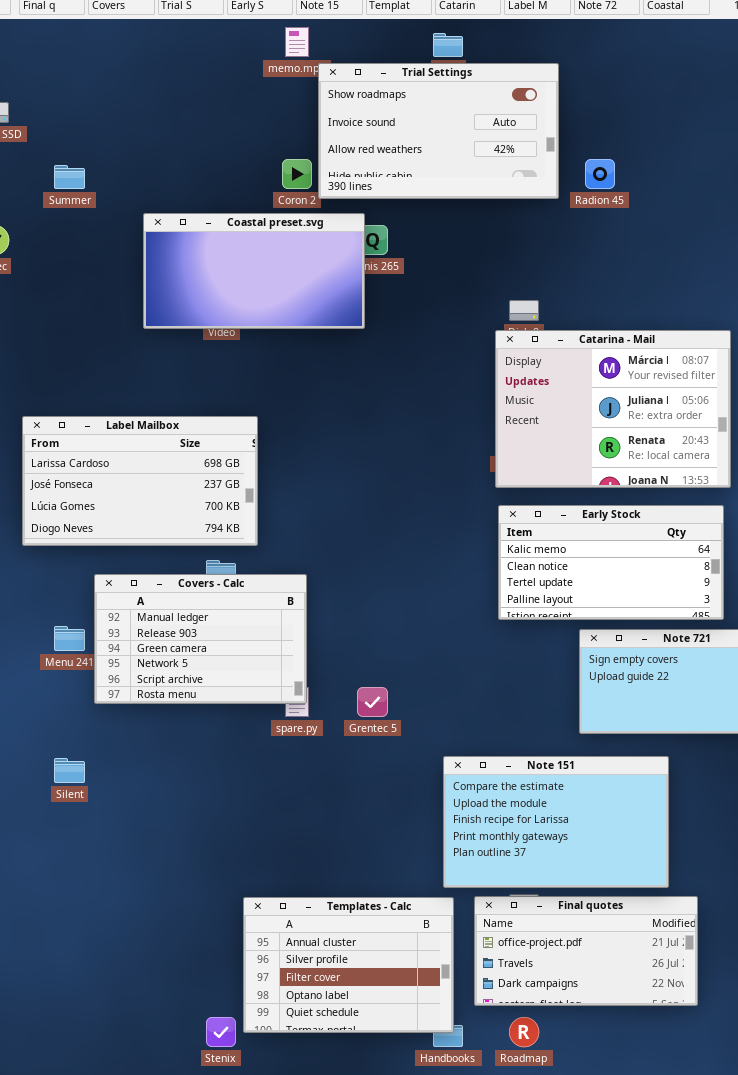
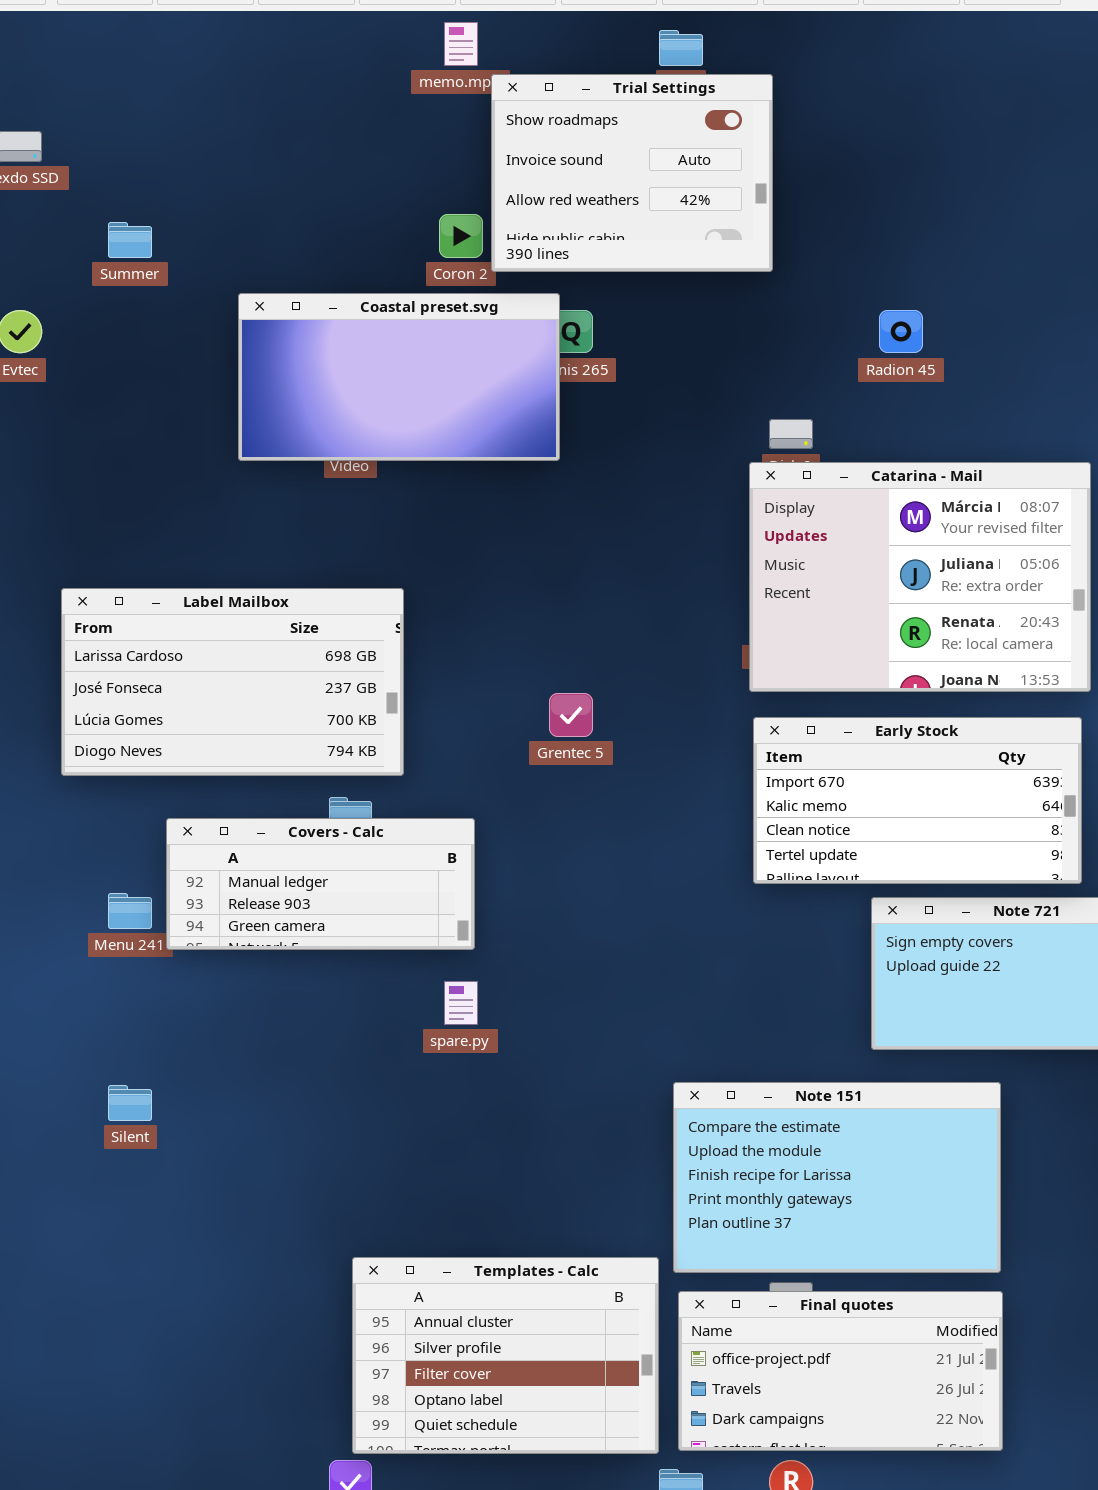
Trial Settings: [318,63,559,199] -> [491,74,773,272], resized
Radion 45: [585,159,615,189] -> [879,310,923,353], moved
Early Stock: [498,505,724,620] -> [753,717,1082,884], scrolled up 1 row
Covers - Calc: [94,574,307,704] -> [166,818,475,950], resized
Grentec 5: [357,687,388,717] -> [549,693,593,737], moved
Final quotes: [474,896,698,1006] -> [678,1291,1003,1451], moved
Templates - Calc: [243,897,454,1033] -> [352,1257,659,1454], moved

